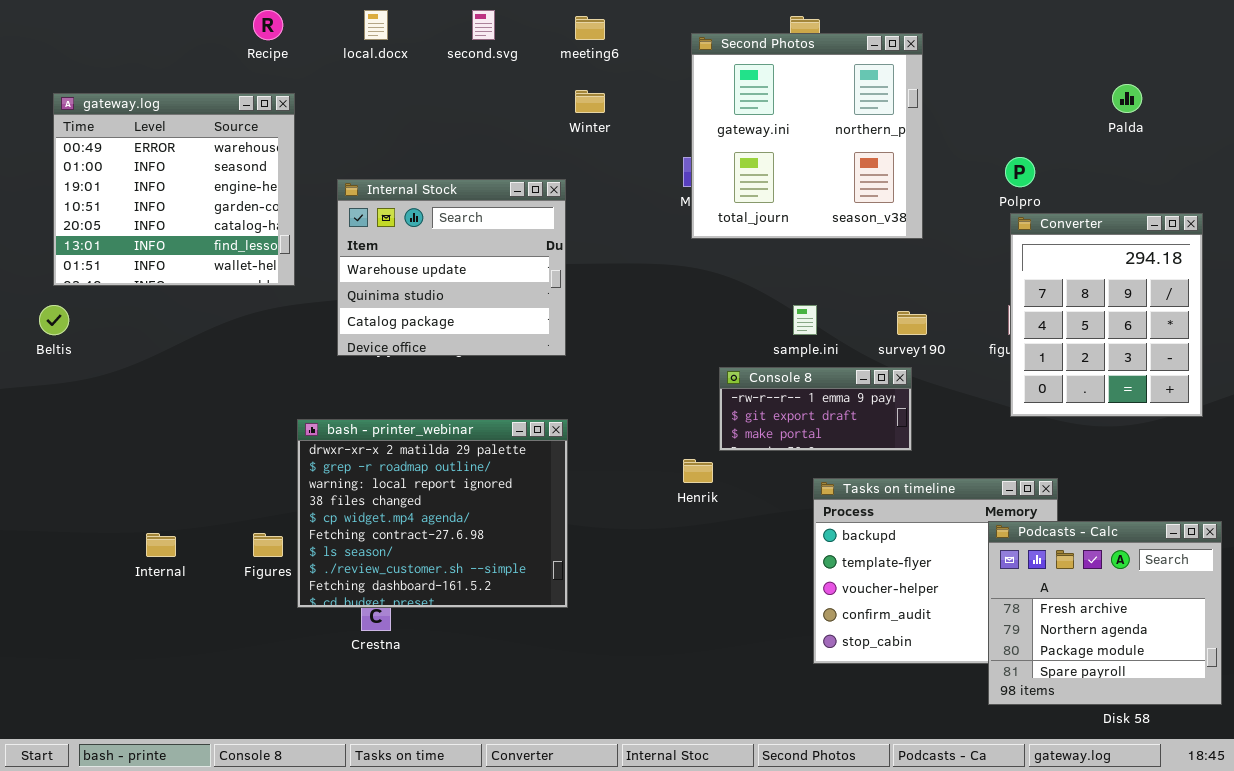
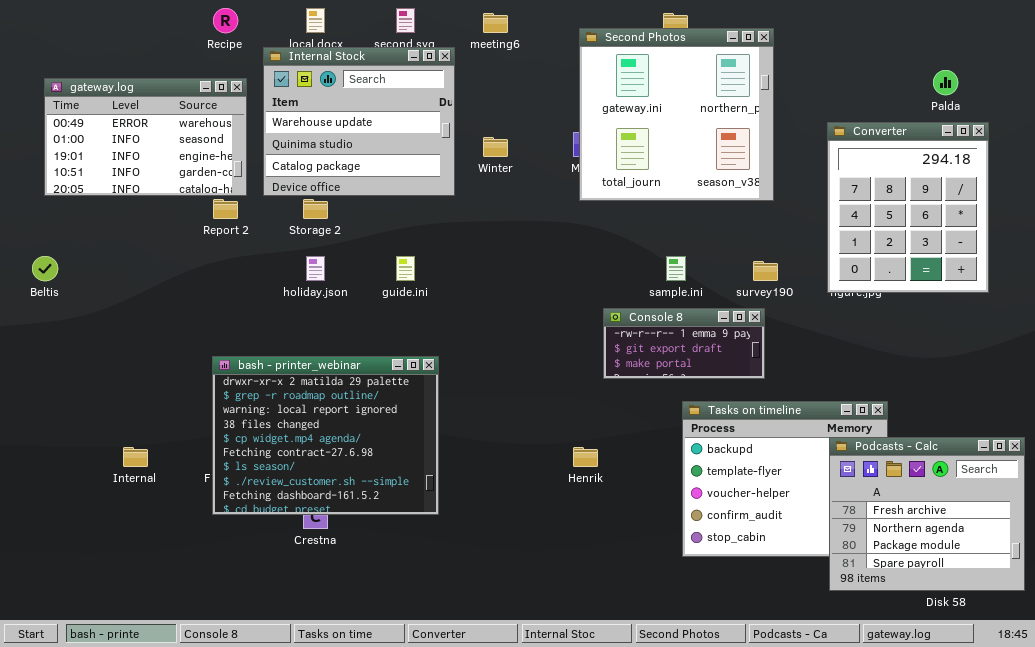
Winter: [575,90,605,113] -> [483,137,508,157], moved
gateway.log: [53,93,295,286] -> [44,78,247,196], resized
Internal Stock: [337,179,566,356] -> [263,47,455,196], moved
Converter: [1010,213,1203,417] -> [827,122,989,293], moved
bash - printer_webinar: [297,419,568,608] -> [212,356,439,515], moved
Henrik: [683,459,713,483] -> [573,447,598,467], moved

